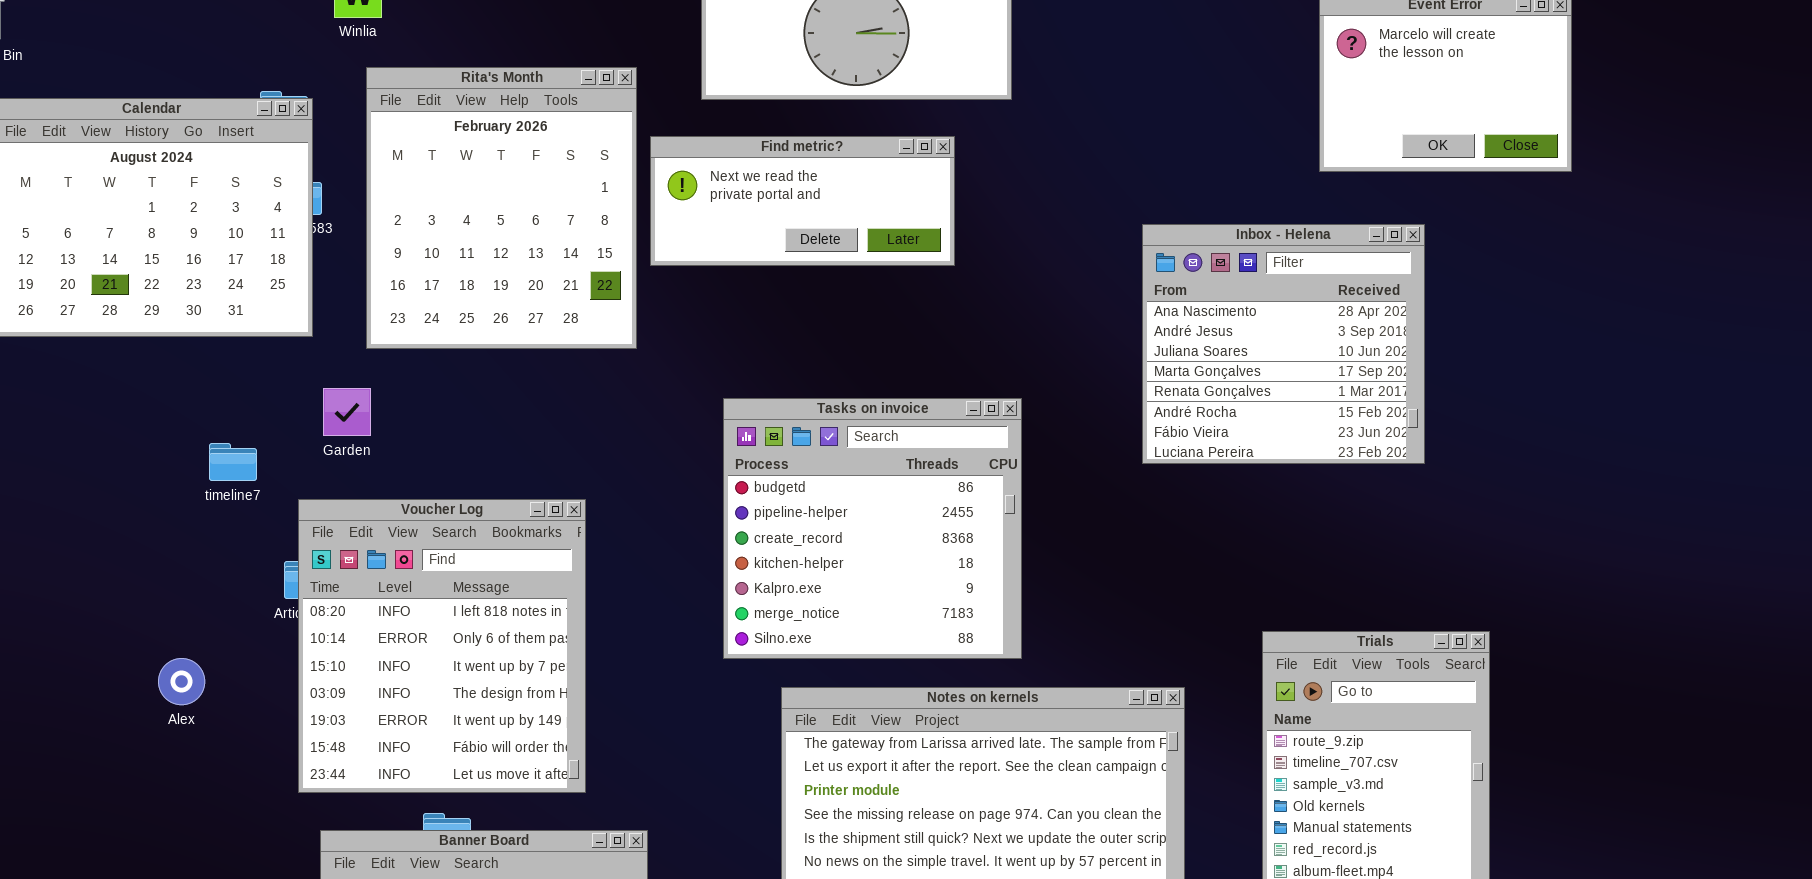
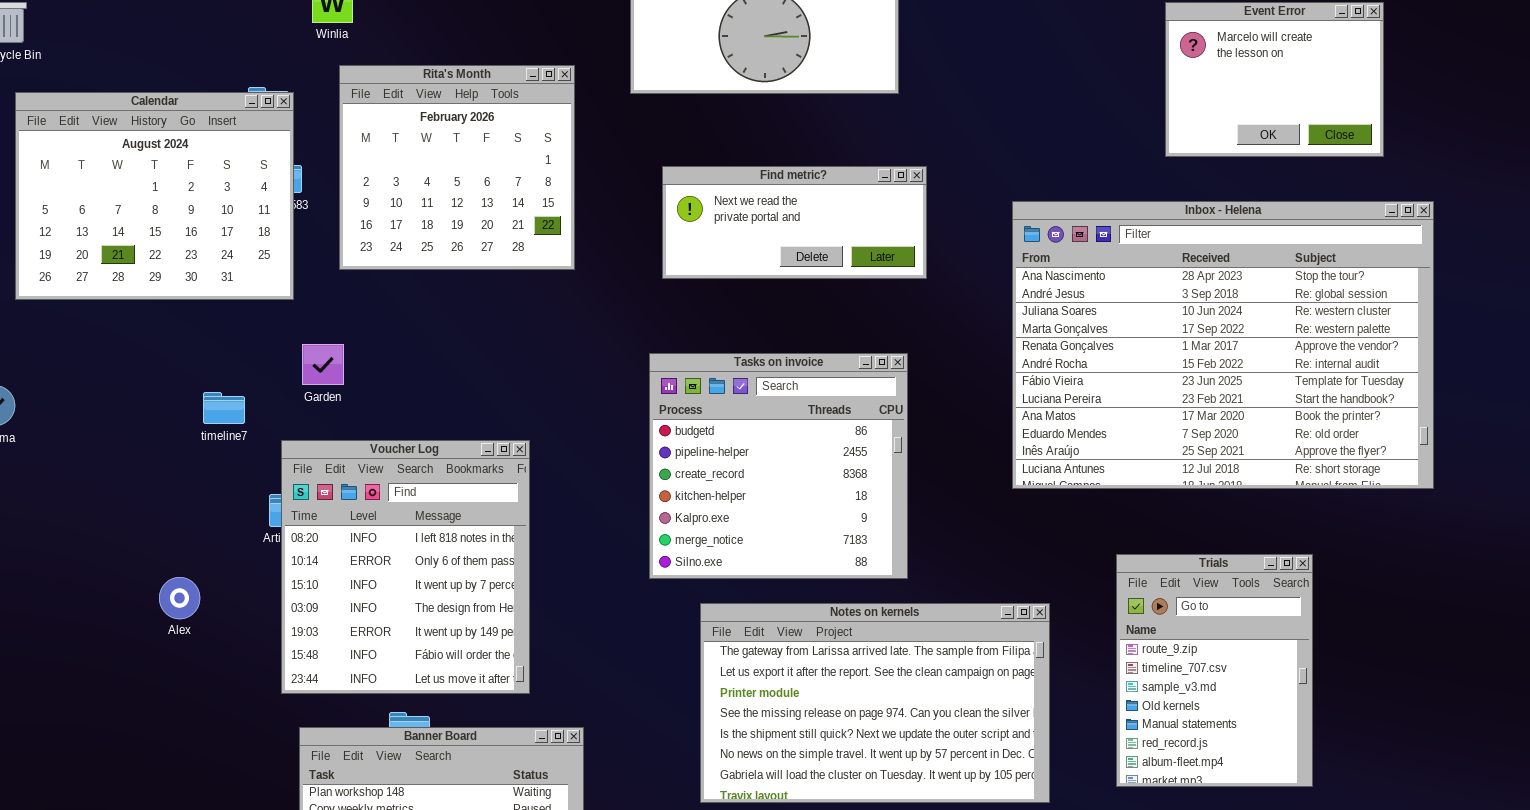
Rita's Month: [366,67,637,349] -> [339,65,575,270], resized
Find metric?: [650,136,955,266] -> [662,166,927,279], moved
Inbox - Helena: [1142,224,1425,464] -> [1012,201,1434,489], resized

